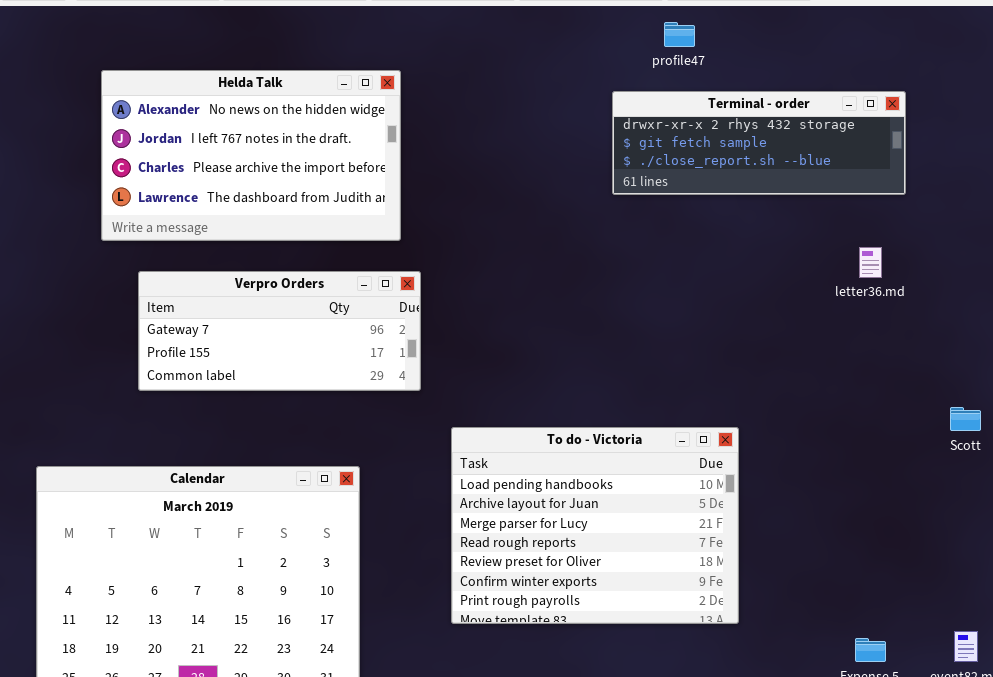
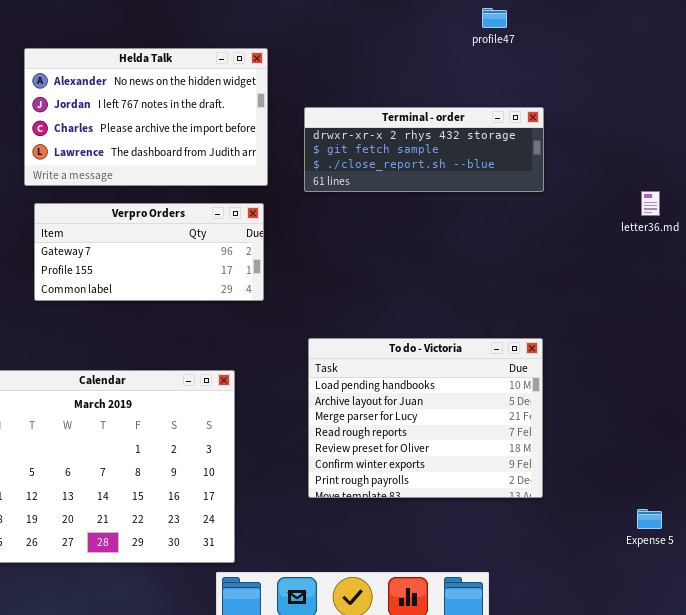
Terminal - order: [612,91,906,195] -> [304,107,544,192], moved
Verpro Orders: [138,271,421,391] -> [34,203,264,301], moved

